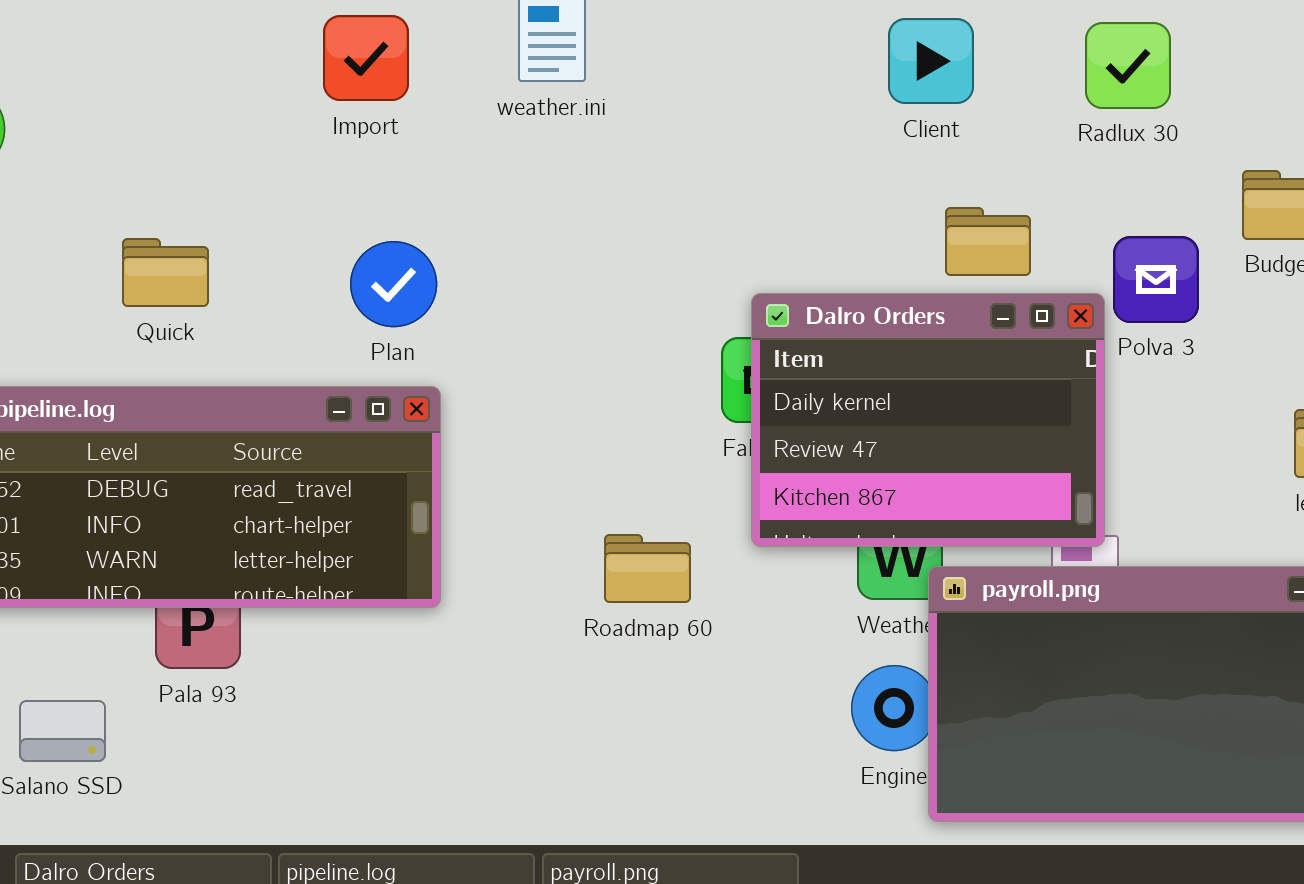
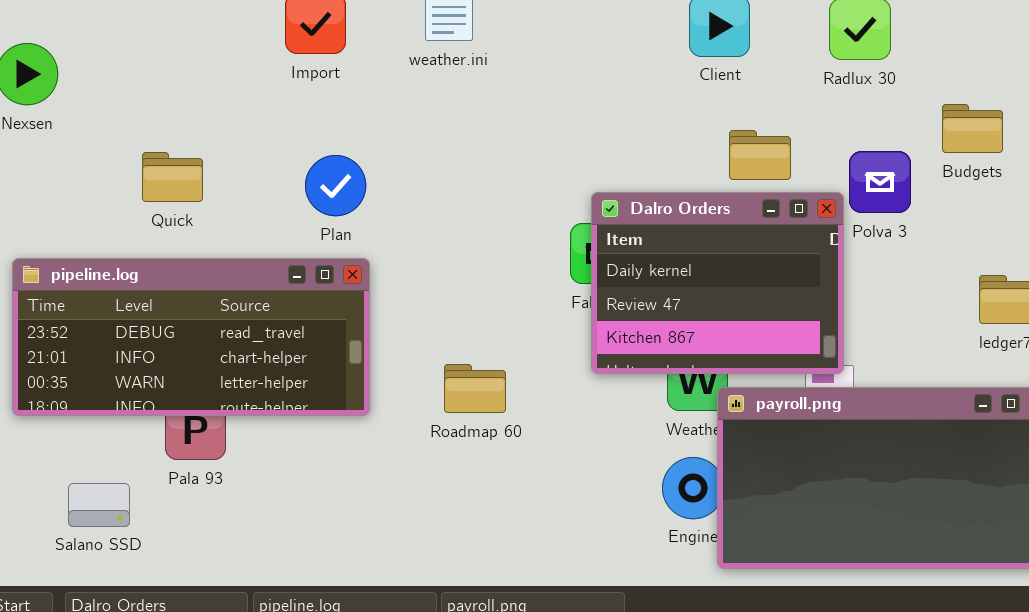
Roadmap 60: [604,534,691,603] -> [444,364,506,413], moved

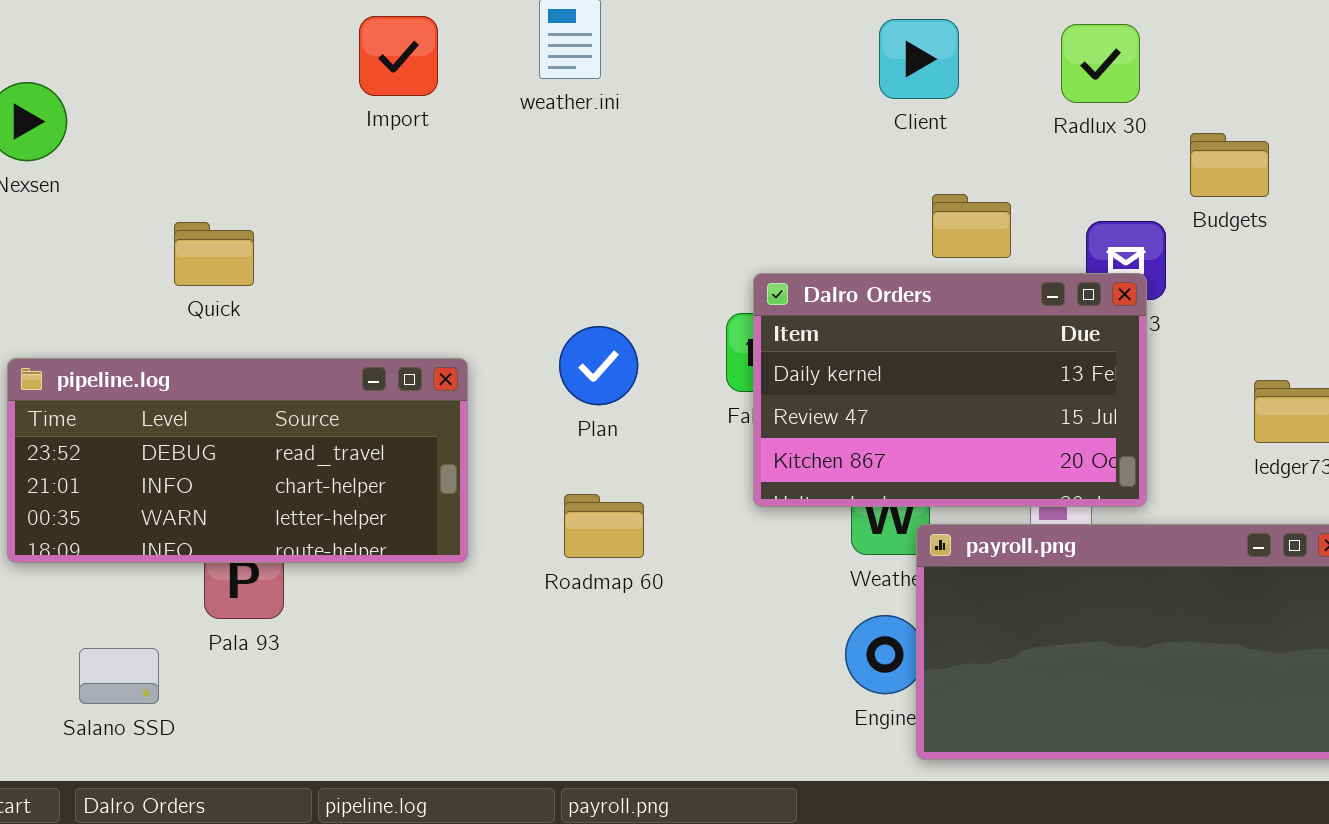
Budgets: [942,104,1003,153] -> [1190,133,1269,197], moved
Plan: [305,155,366,216] -> [559,326,638,405], moved
Dalro Orders: [591,192,844,374] -> [753,273,1147,507], resized

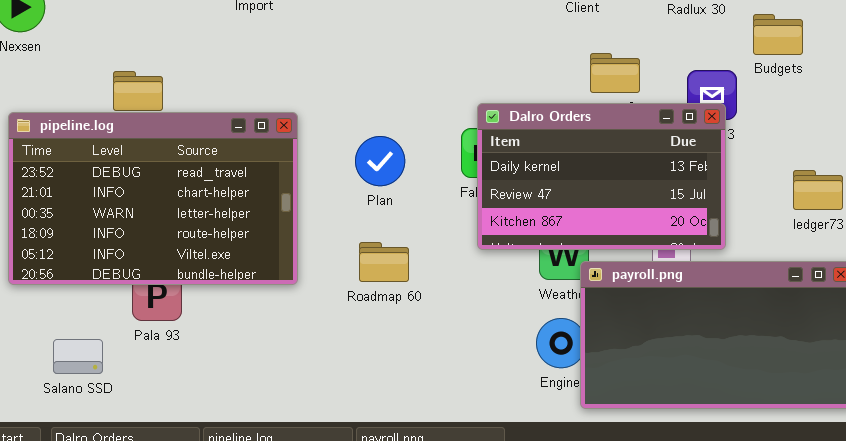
pipeline.log: [7,358,468,563] -> [8,112,298,285], resized

